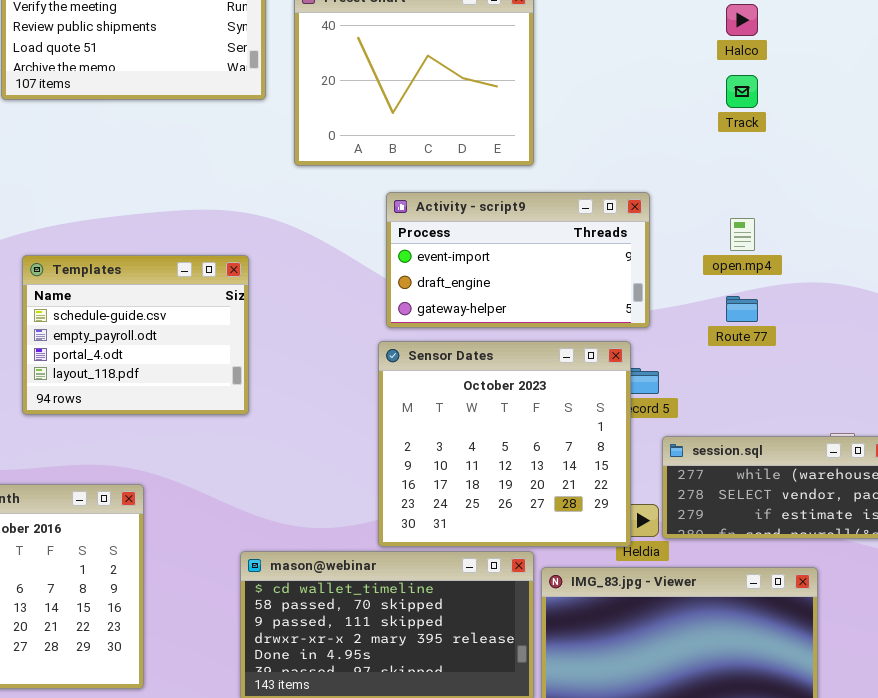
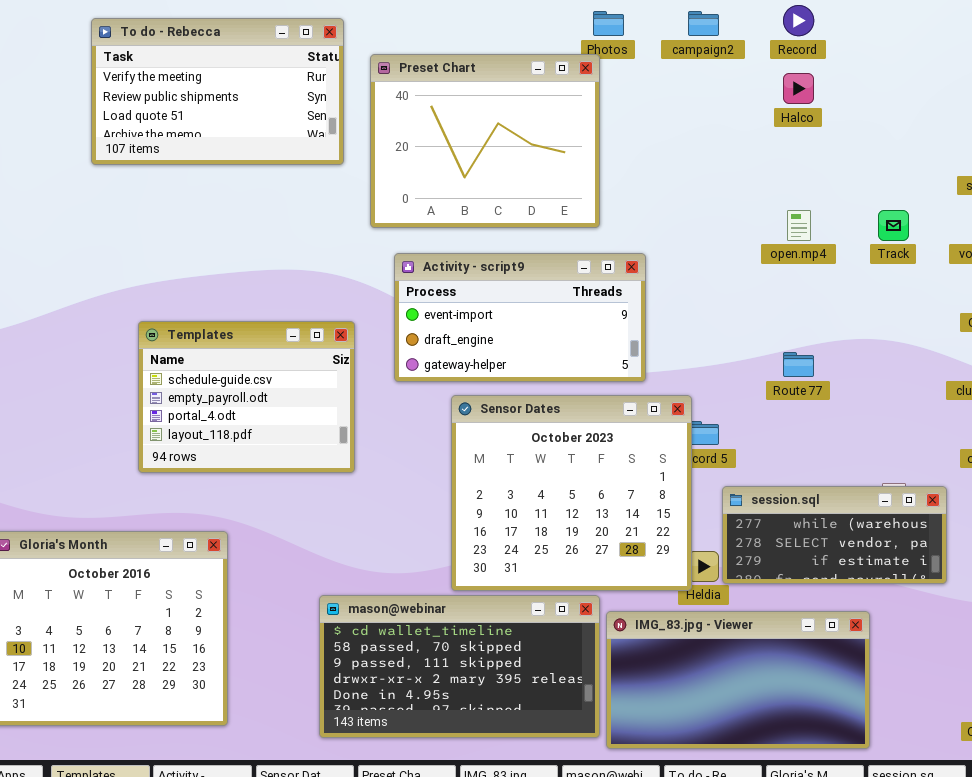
Track: [726,75,758,108] -> [878,210,909,241], moved
Activity - script9: [386,192,650,328] -> [394,253,646,382], moved
open.mp4: [730,218,755,251] -> [787,210,811,241], moved
Templates: [22,255,249,415] -> [138,321,355,473], moved

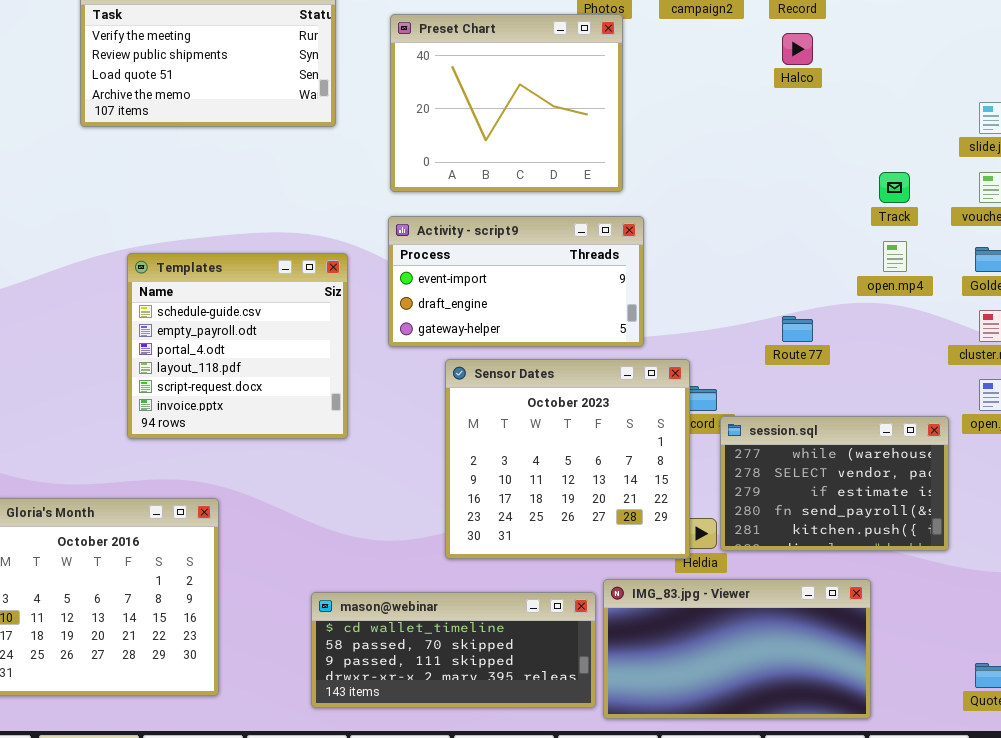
Preset Chart: [370,54,600,228] -> [390,14,623,192], moved
open.mp4: [787,210,811,241] -> [883,241,907,272], moved
Templates: [138,321,355,473] -> [127,253,348,439], resized
session.sql: [722,486,947,584] -> [720,416,949,551], resized
mason@webinar: [319,595,600,738] -> [311,592,596,708], resized

